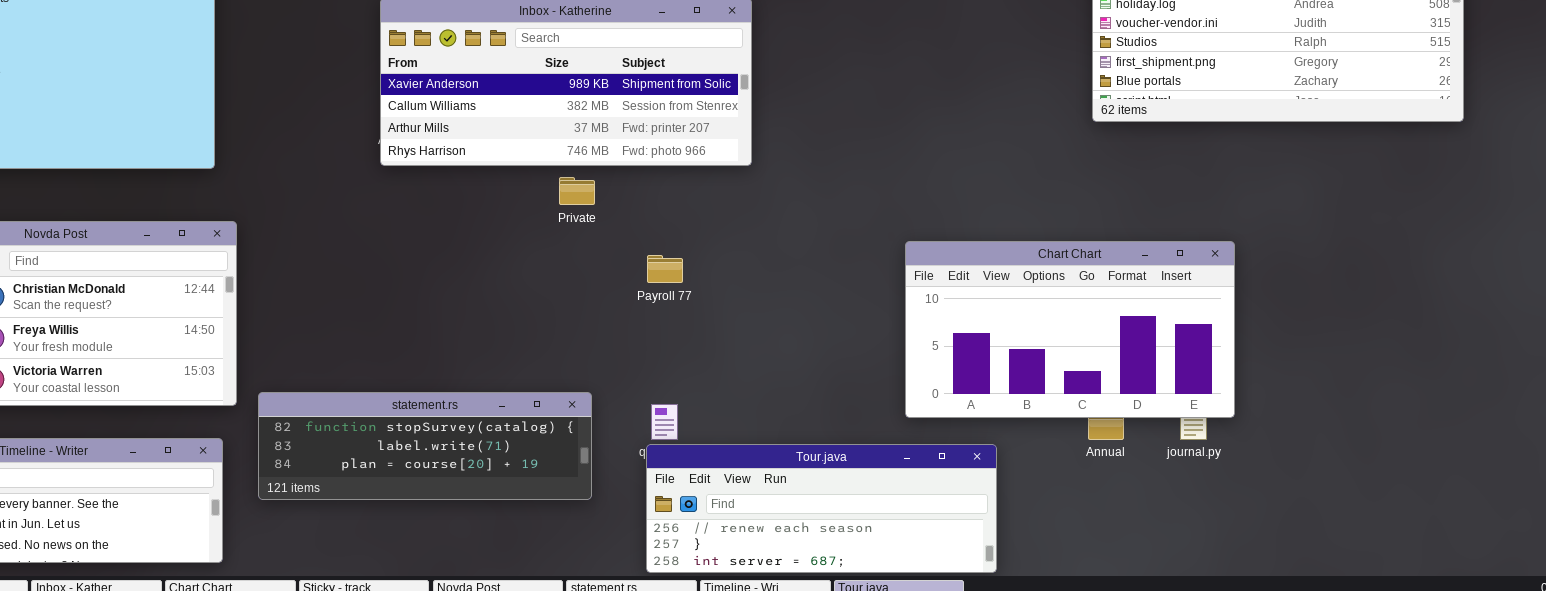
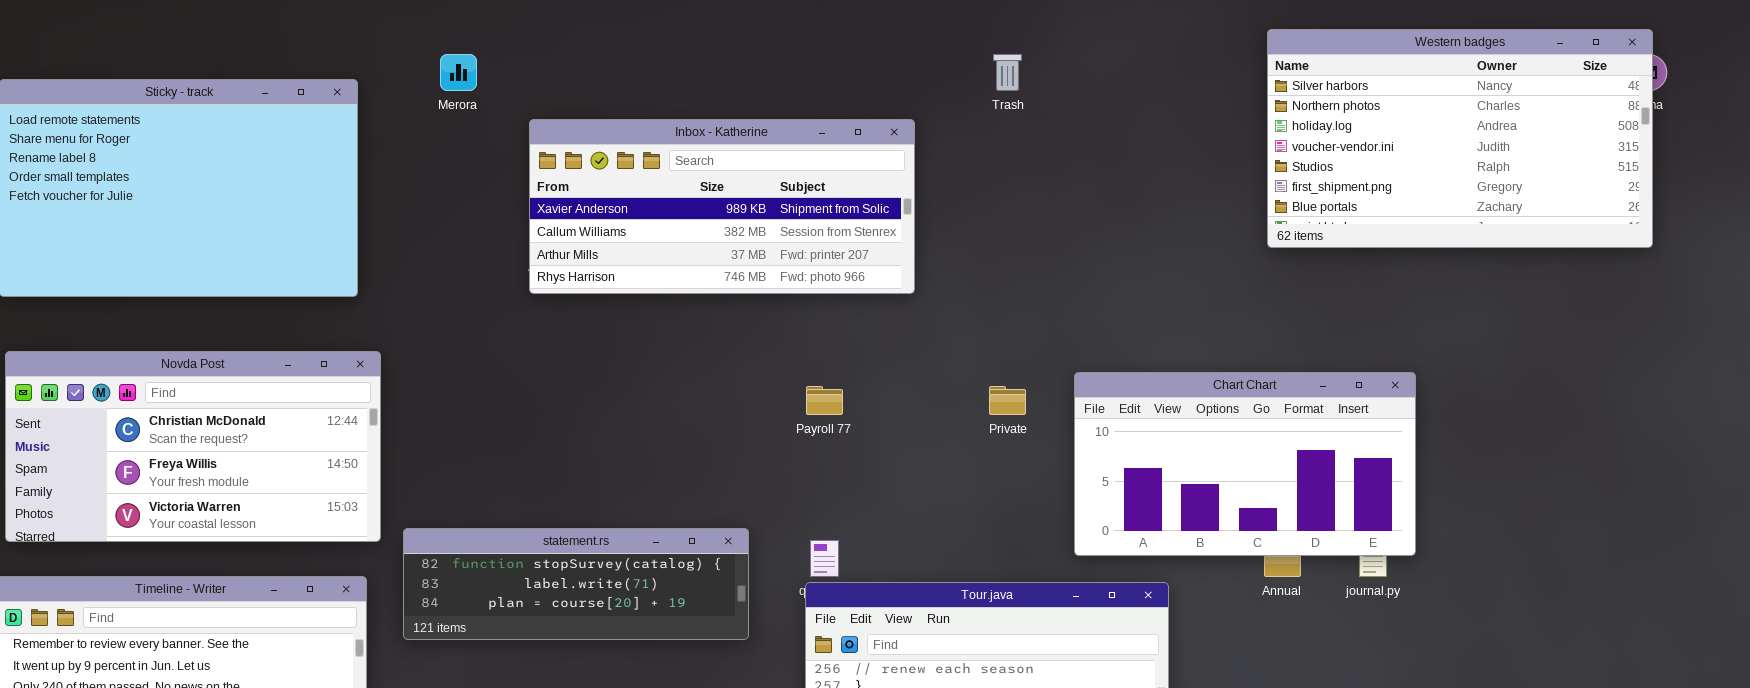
Private: [559,177,595,205] -> [989,386,1026,415], moved

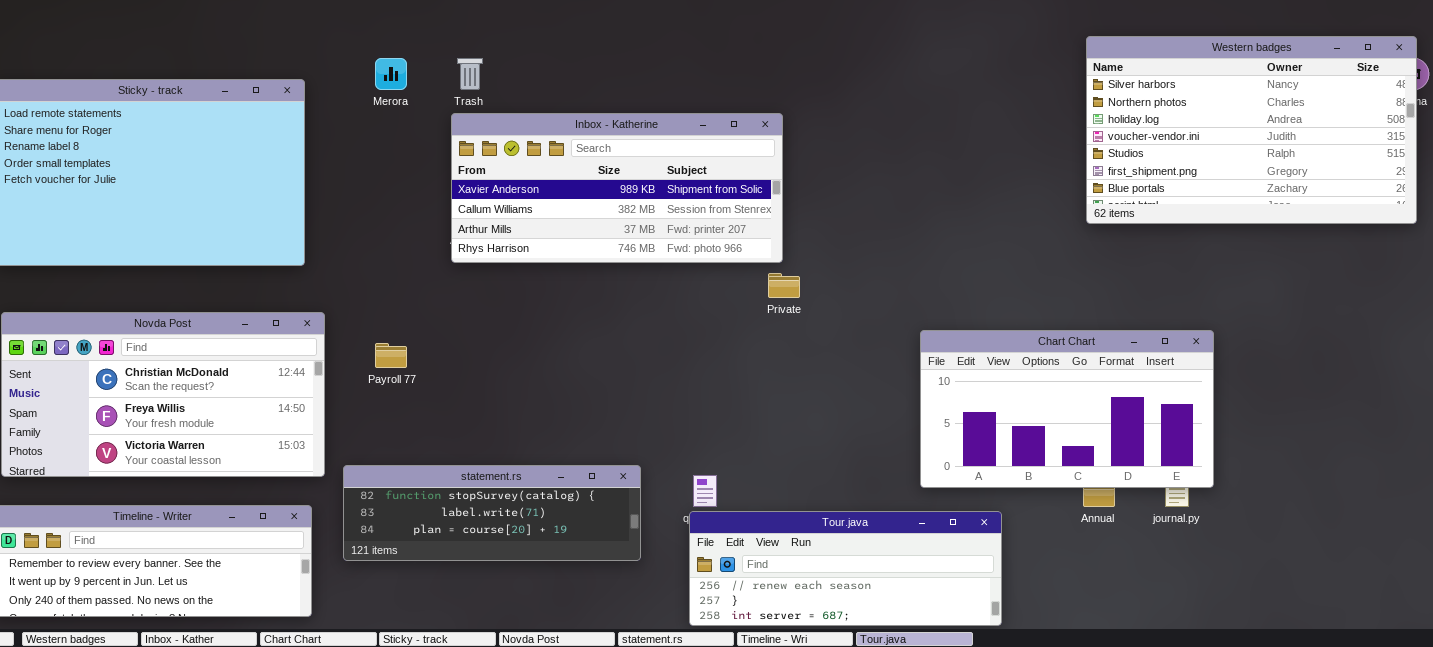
Trash: [993,54,1022,91] -> [457,58,483,90], moved
Payroll 77: [806,386,843,415] -> [375,343,407,368], moved
Private: [989,386,1026,415] -> [768,273,800,298], moved

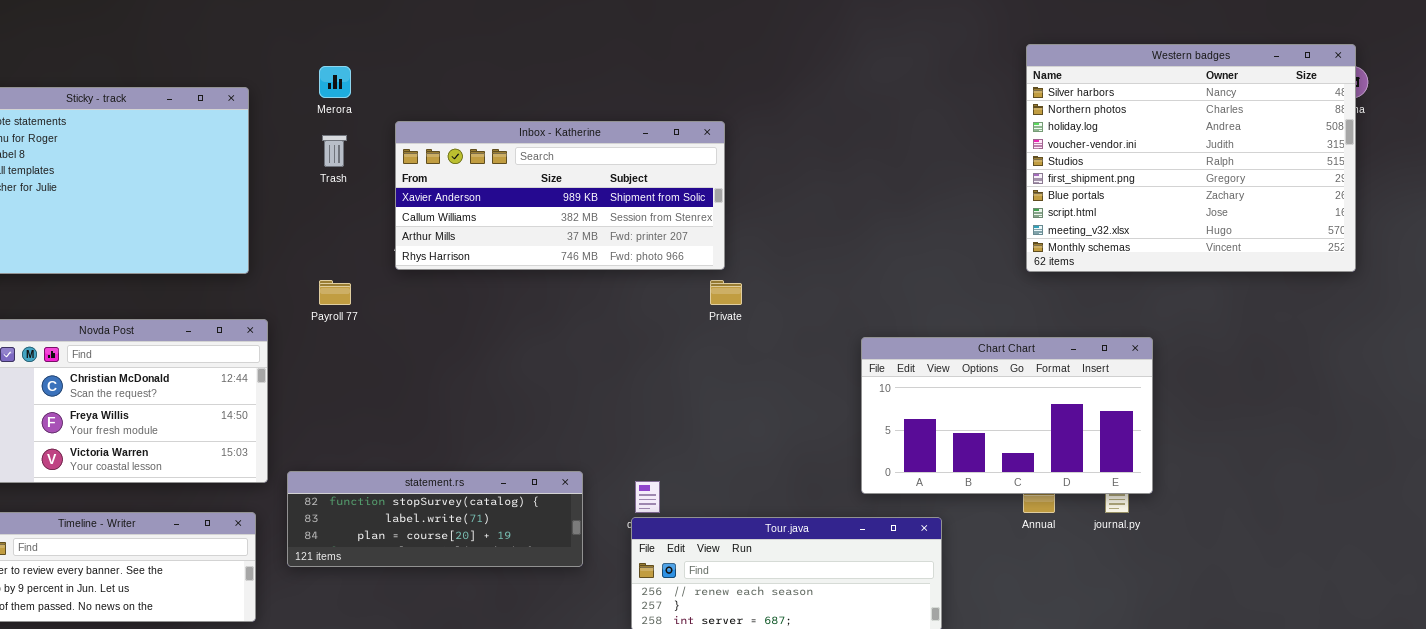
Western badges: [1086,36,1417,224] -> [1026,44,1356,272], resized
Trash: [457,58,483,90] -> [322,135,347,167], moved
Payroll 77: [375,343,407,368] -> [319,280,351,305], moved

